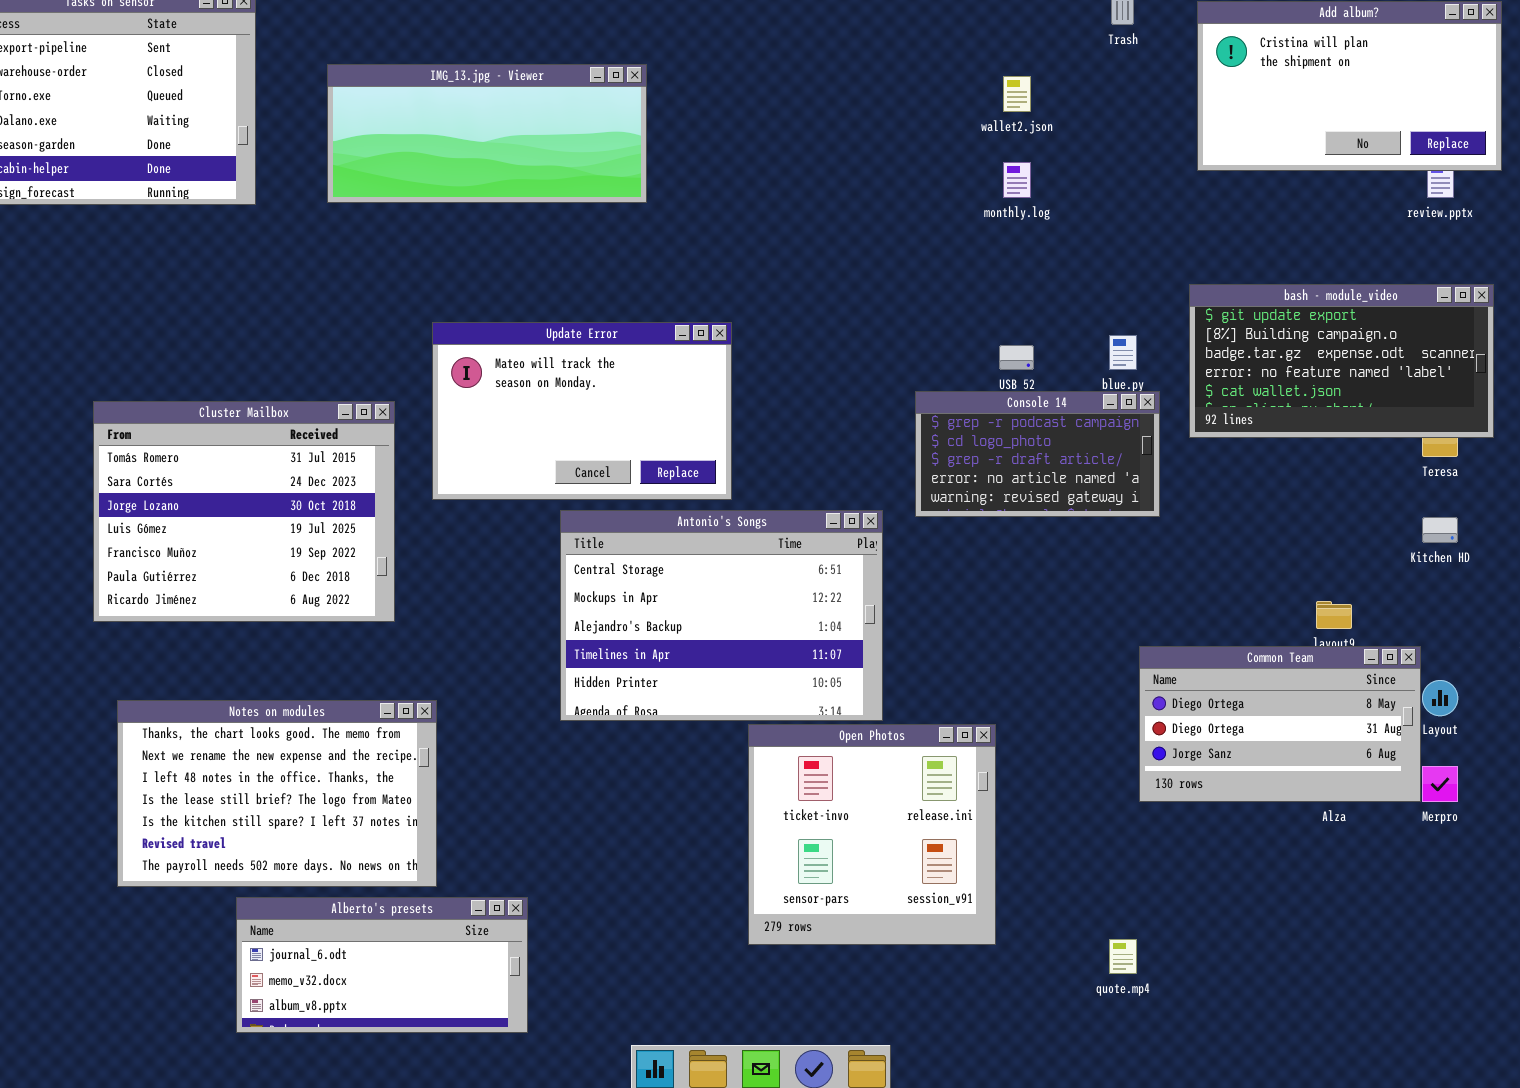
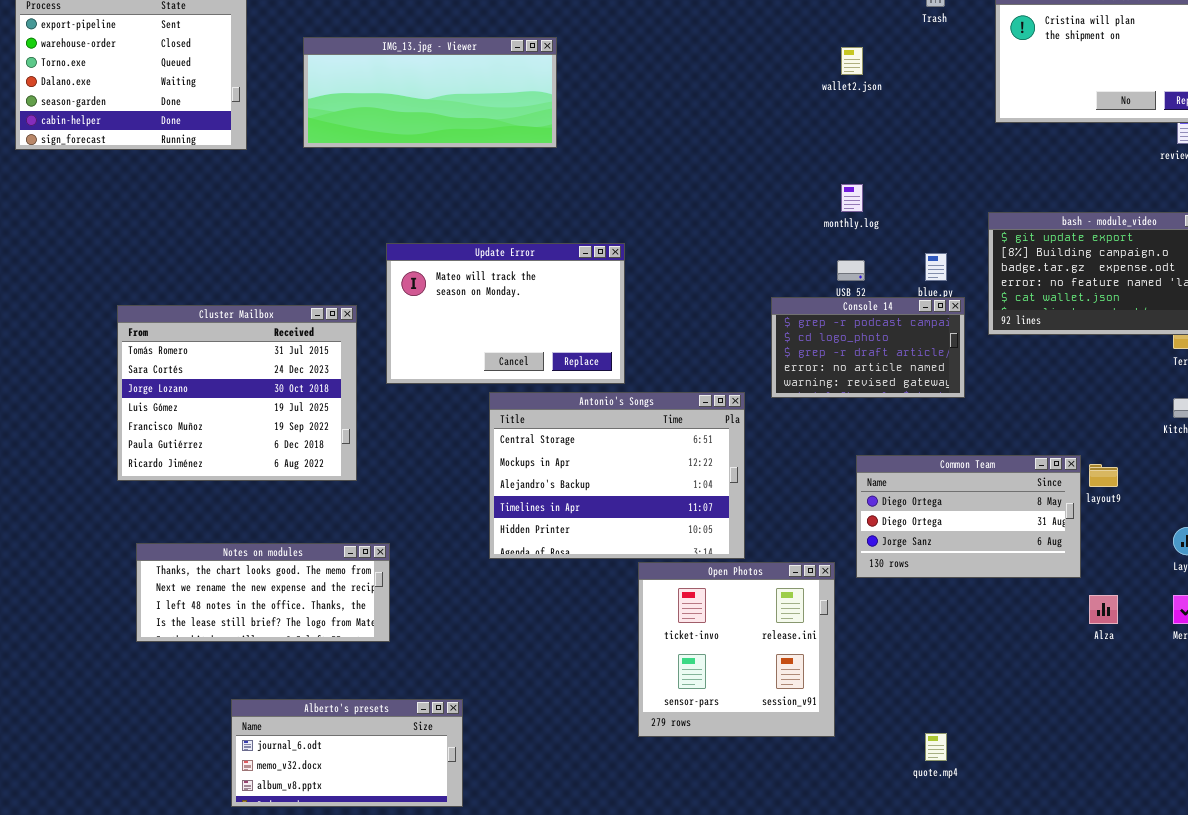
monthly.log: [1003,162,1031,198] -> [841,184,863,212], moved
Common Team: [1139,646,1421,802] -> [856,455,1081,578], moved
Notes on modules: [117,700,437,887] -> [136,543,390,642], resized

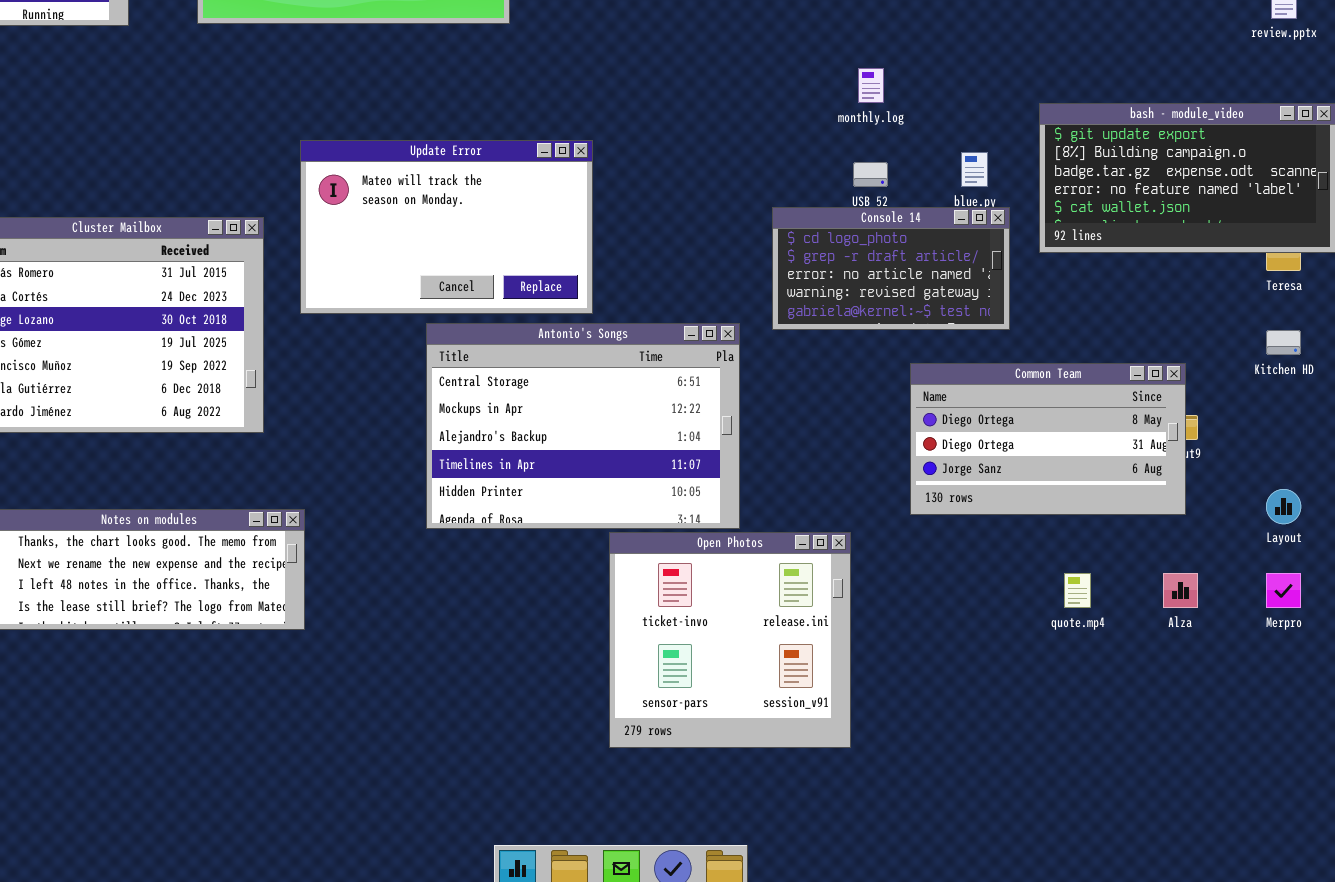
Console 14: [771,297,965,398] -> [772,207,1010,330], scrolled down 1 row
Common Team: [856,455,1081,578] -> [910,363,1186,515], moved
Alberto's presets: [231,699,463,807] -> none, closed
quote.mp4: [925,733,947,761] -> [1064,573,1091,608], moved

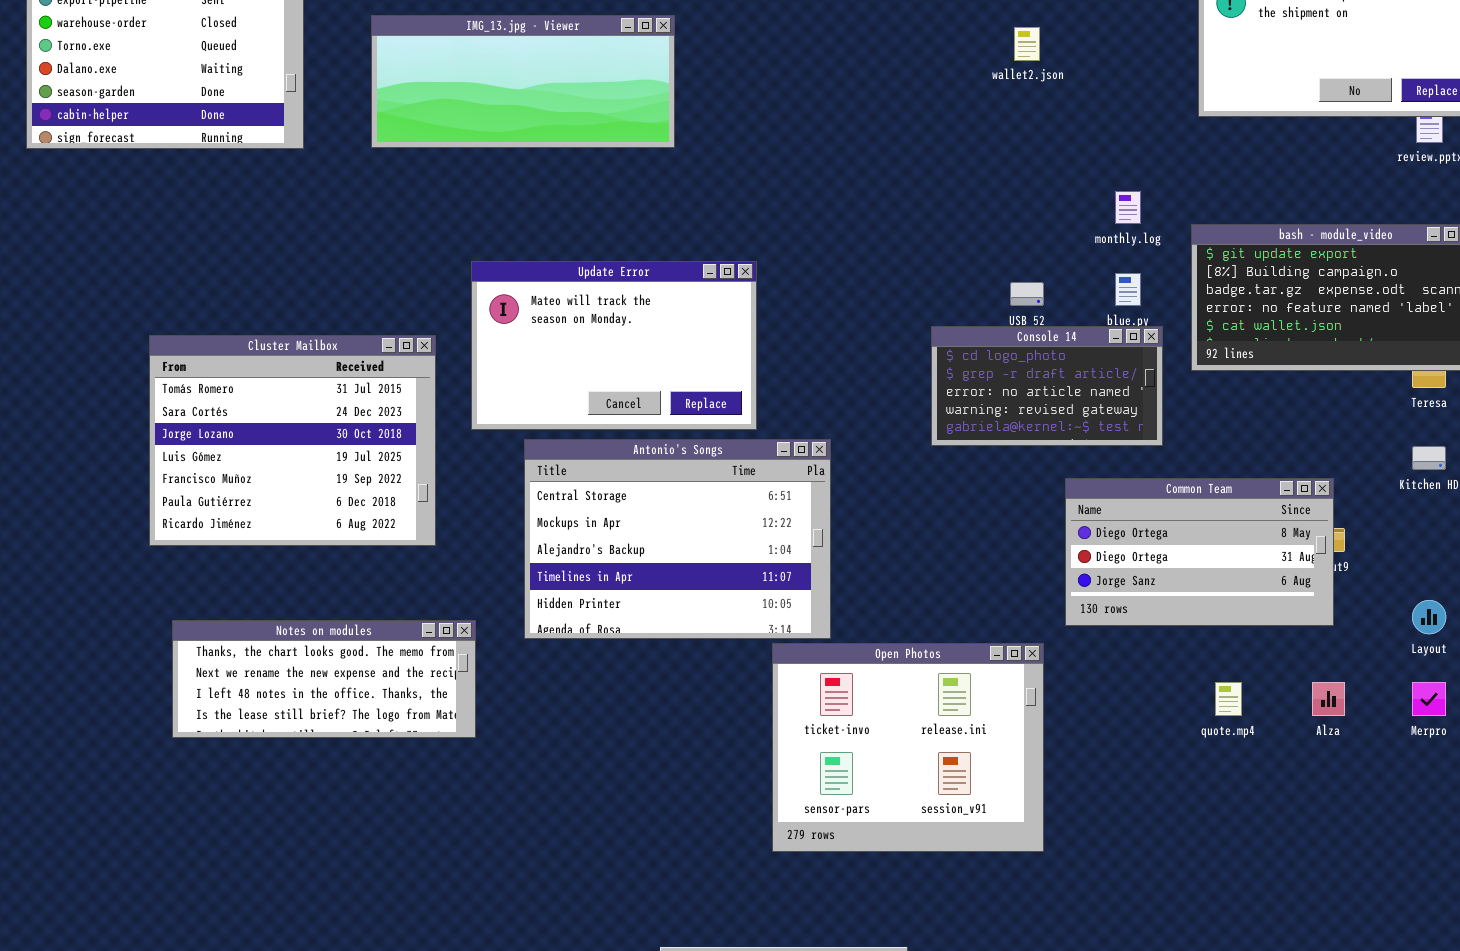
monthly.log: [858,68,884,103] -> [1115,191,1141,224], moved
Antonio's Songs: [426,323,740,529] -> [524,439,831,639], moved
Open Photos: [609,532,851,748] -> [772,643,1044,852], resized

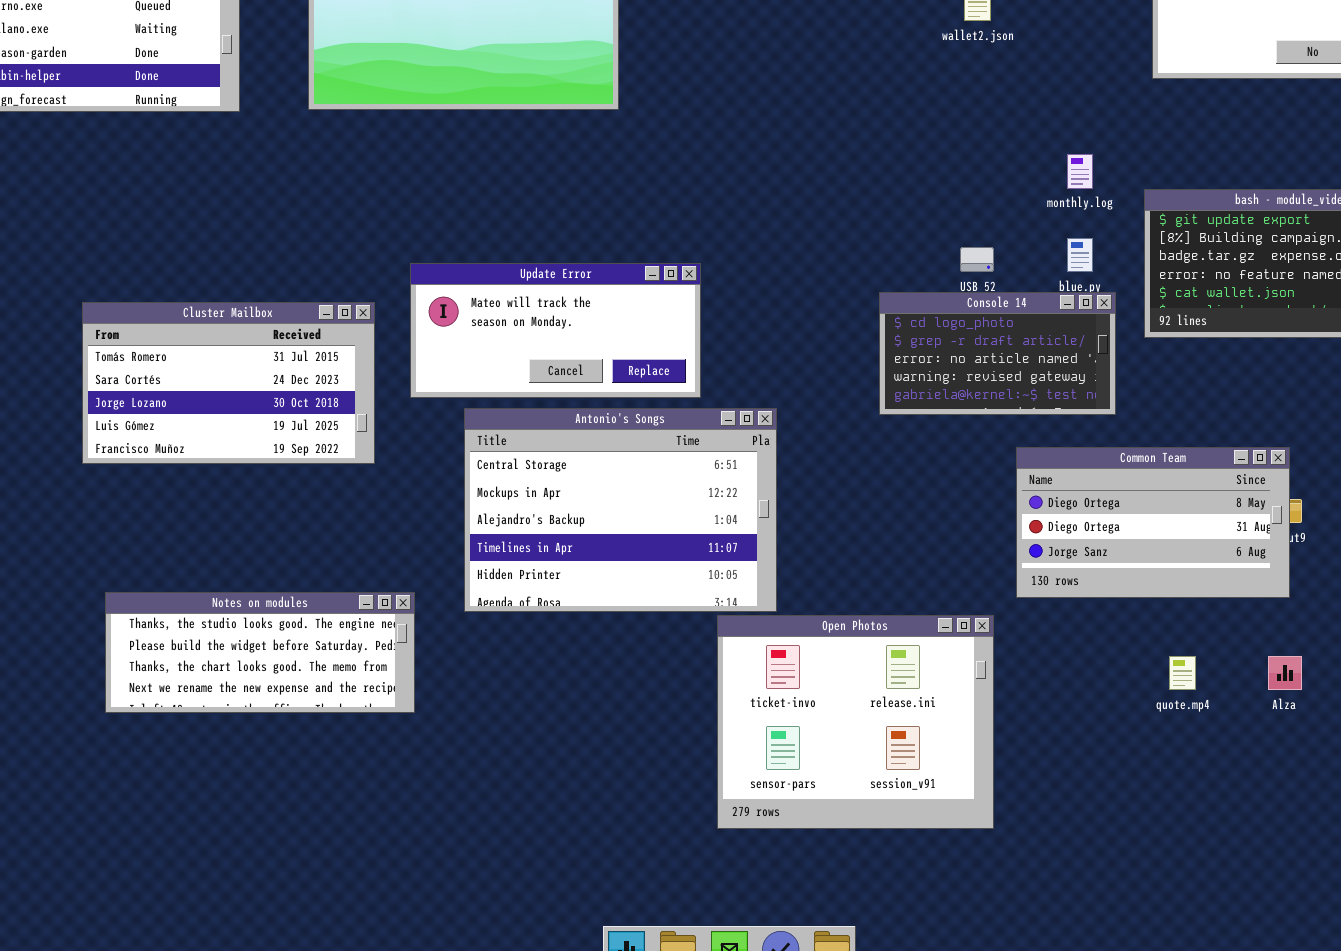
Update Error: [471,261,757,430] -> [410,263,701,398], resized
Cluster Mailbox: [149,335,436,546] -> [82,302,375,464], resized
Notes on modules: [172,620,476,738] -> [105,592,415,713], scrolled up 2 rows

